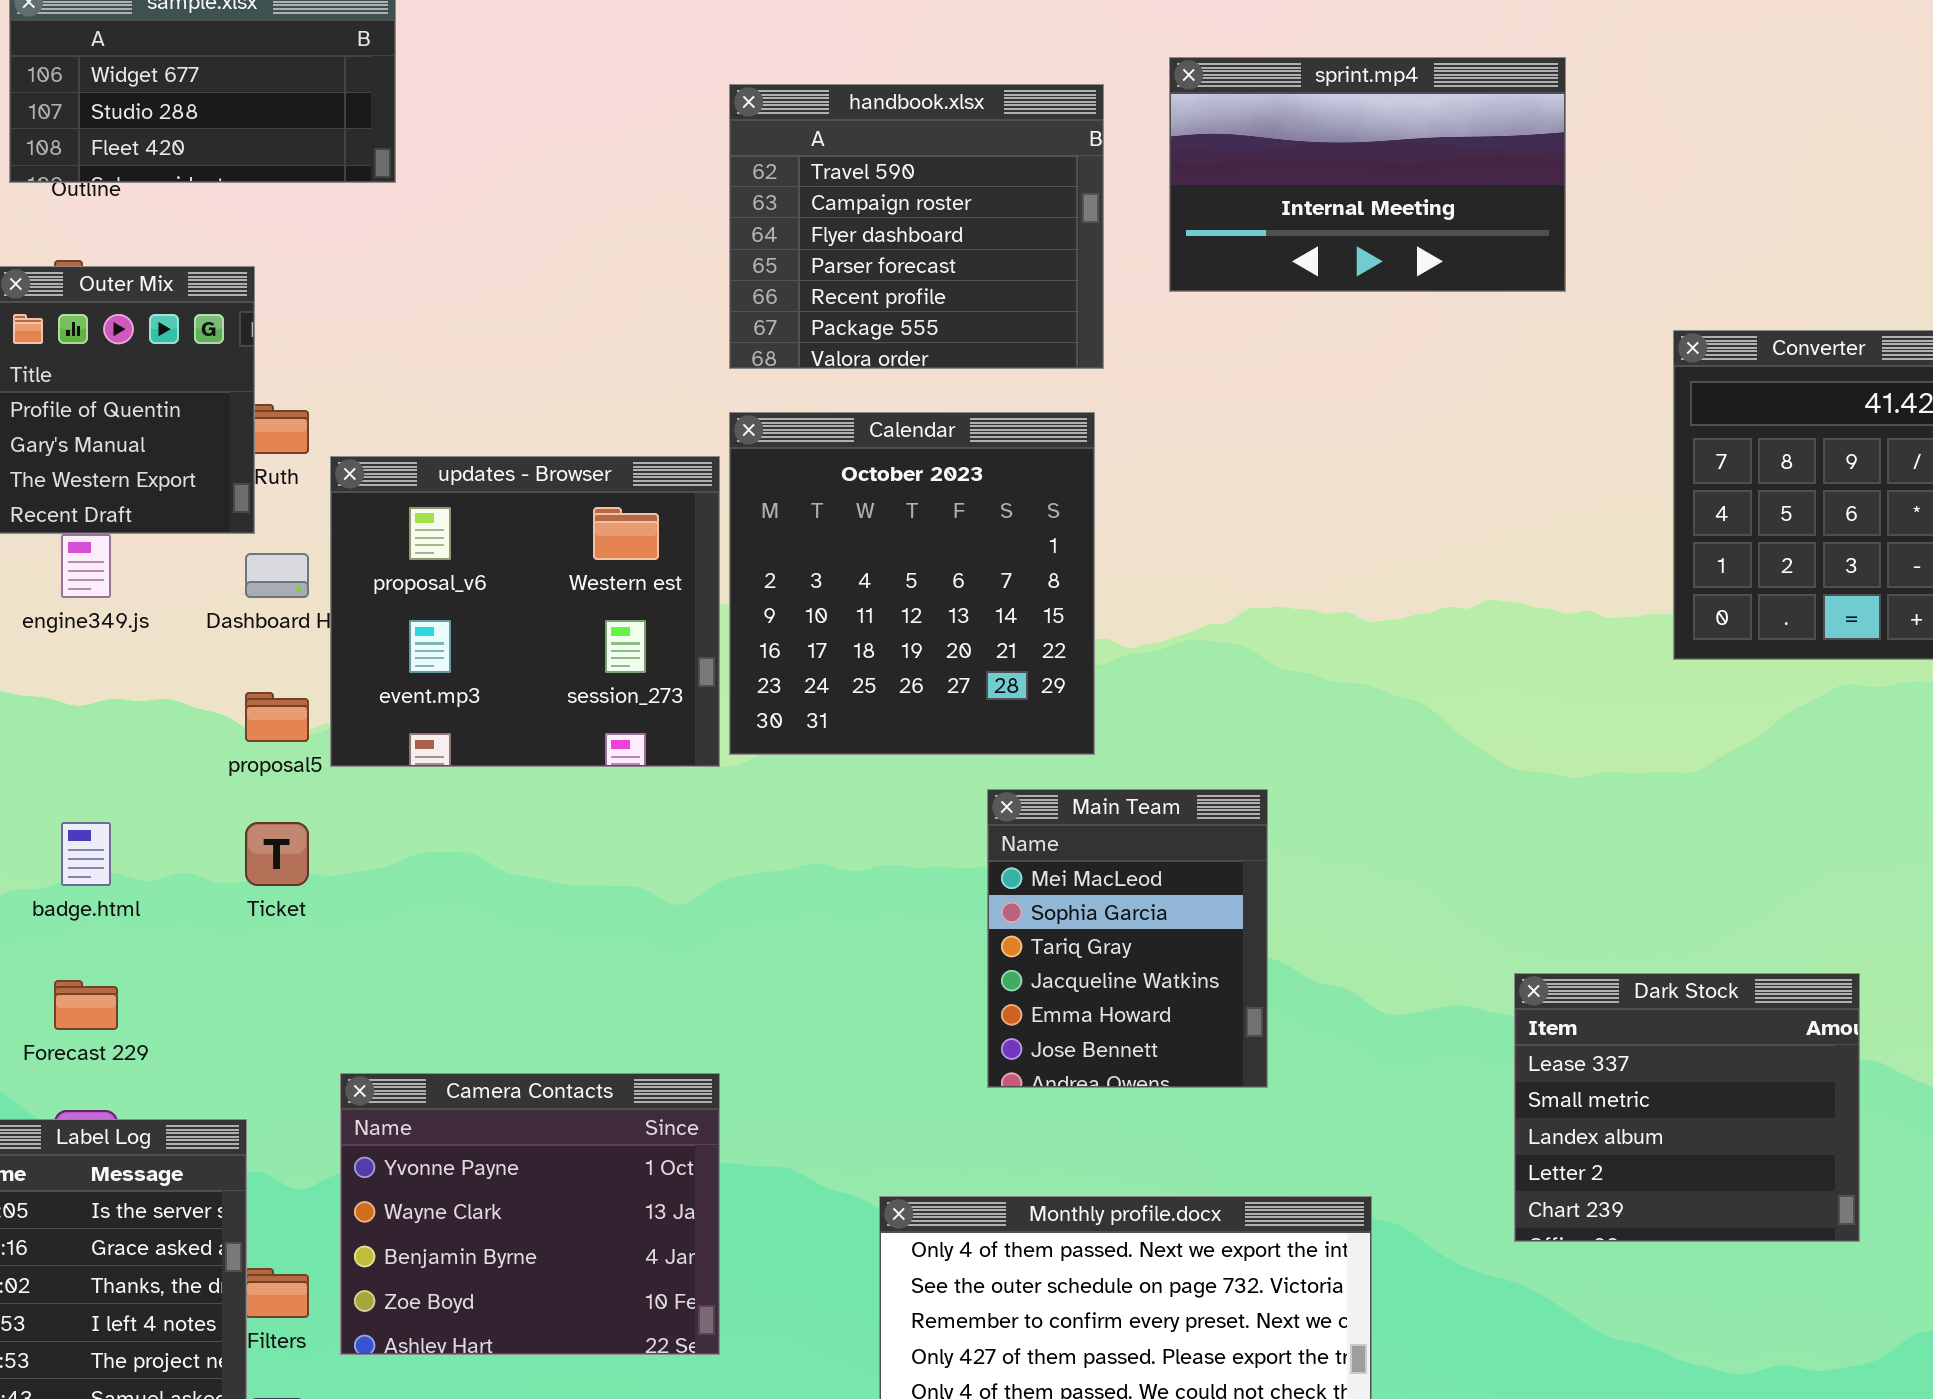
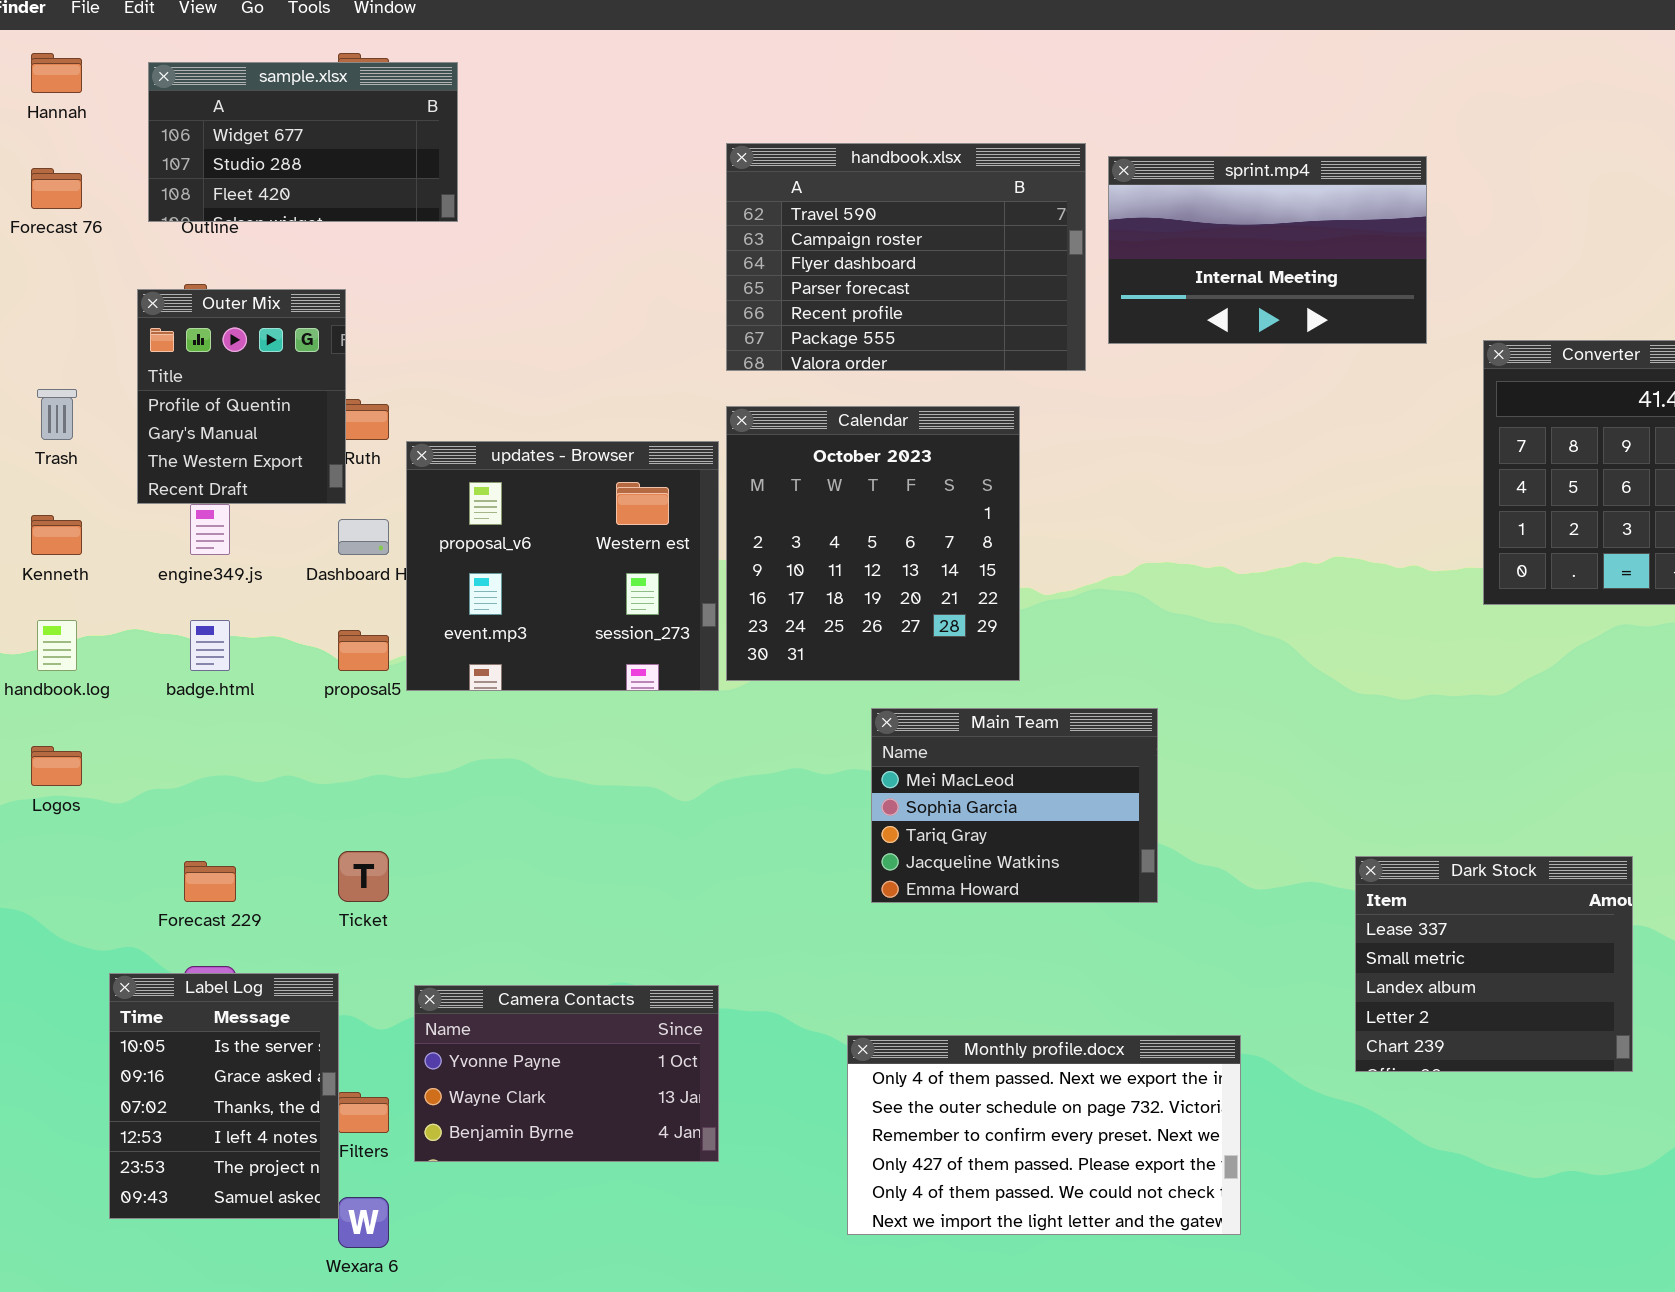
sprint.mp4: [1169,57,1566,292] -> [1108,156,1427,344], moved
handbook.xlsx: [729,84,1104,369] -> [726,143,1086,371], resized
Main Team: [987,789,1268,1088] -> [871,708,1158,903], resized
badge.html: [61,822,111,886] -> [190,620,230,671], moved
Ticket: [245,822,309,886] -> [338,851,389,902], moved
Camera Contacts: [340,1073,720,1355] -> [414,985,719,1162], resized

